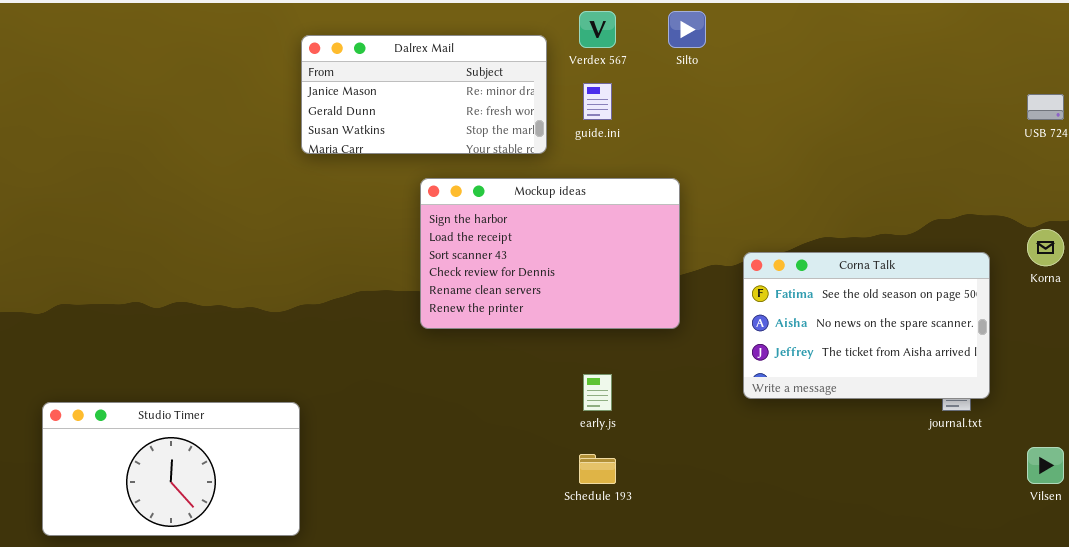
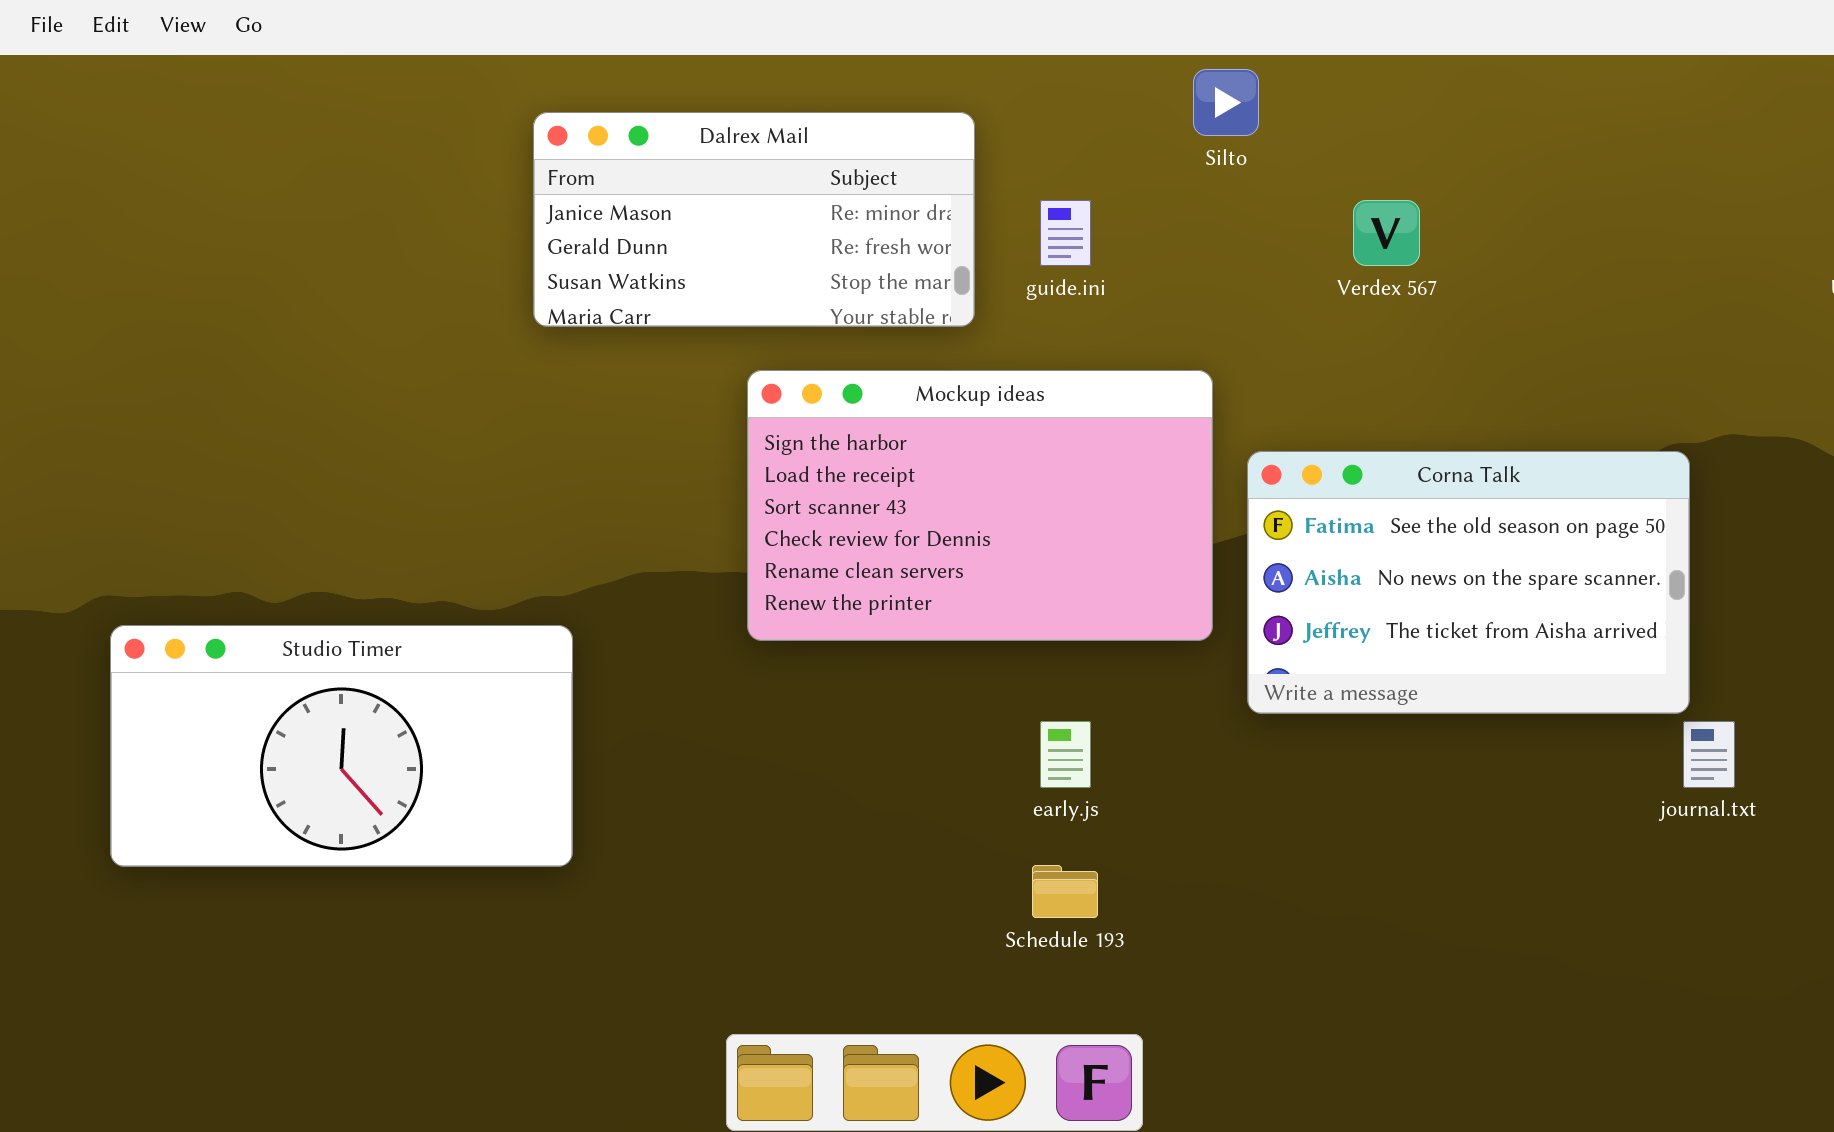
Verdex 567: [579,11,616,48] -> [1353,200,1420,266], moved
Corna Talk: [743,252,990,399] -> [1247,451,1690,714], moved
Studio Timer: [42,402,300,536] -> [110,625,573,867], moved

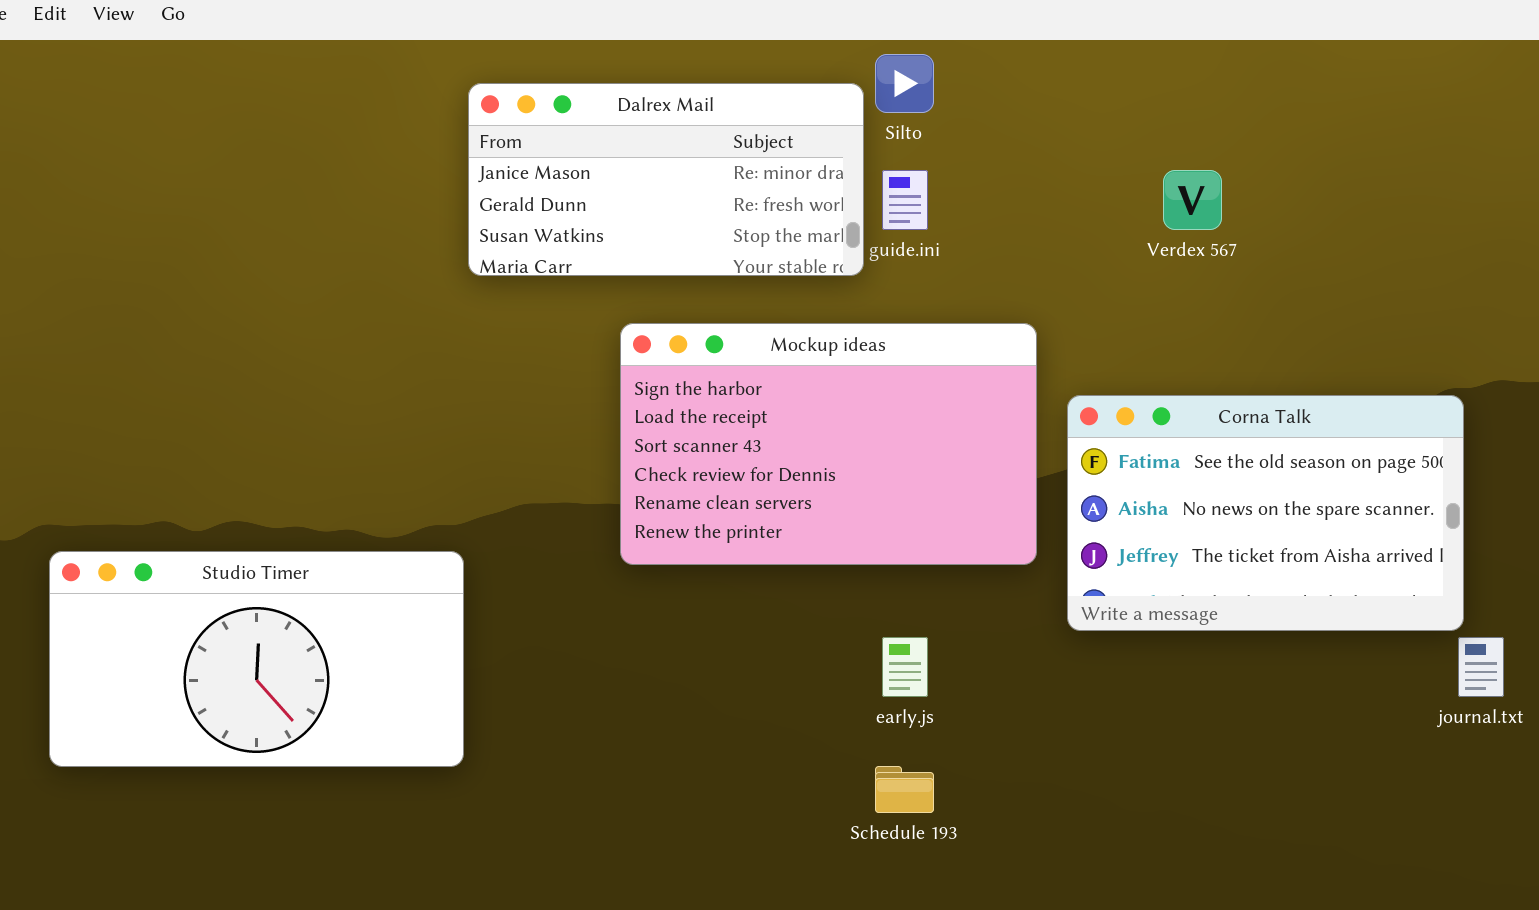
Silto: [1193,69,1259,136] -> [875,54,934,113], moved
Dalrex Mail: [533,112,975,327] -> [468,83,864,276], moved

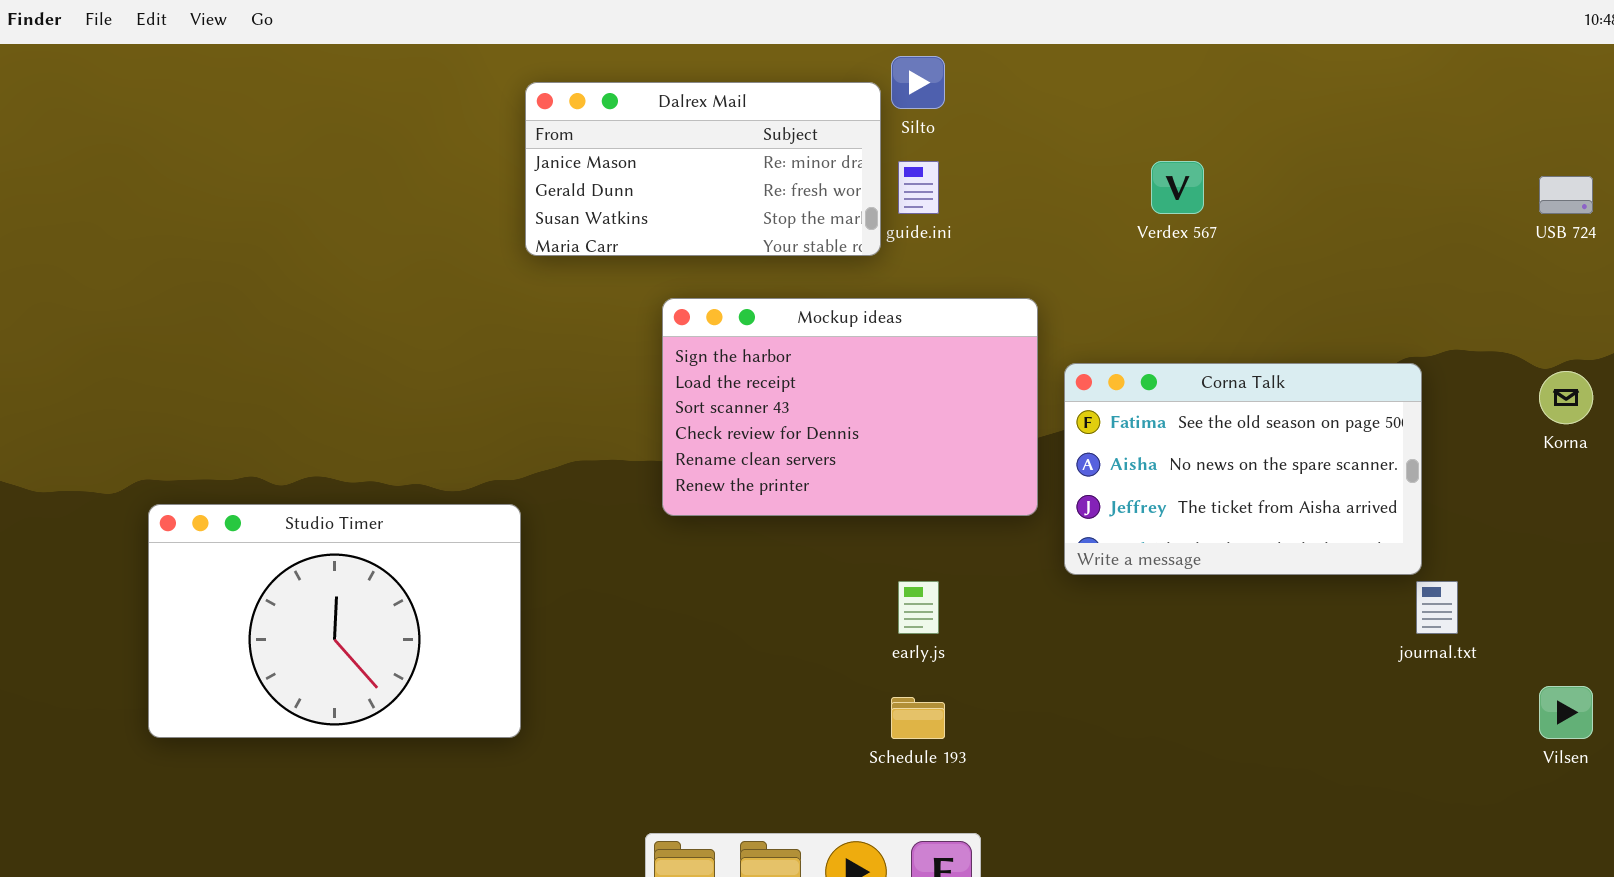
Studio Timer: [49,551,464,767] -> [148,504,521,738], resized

